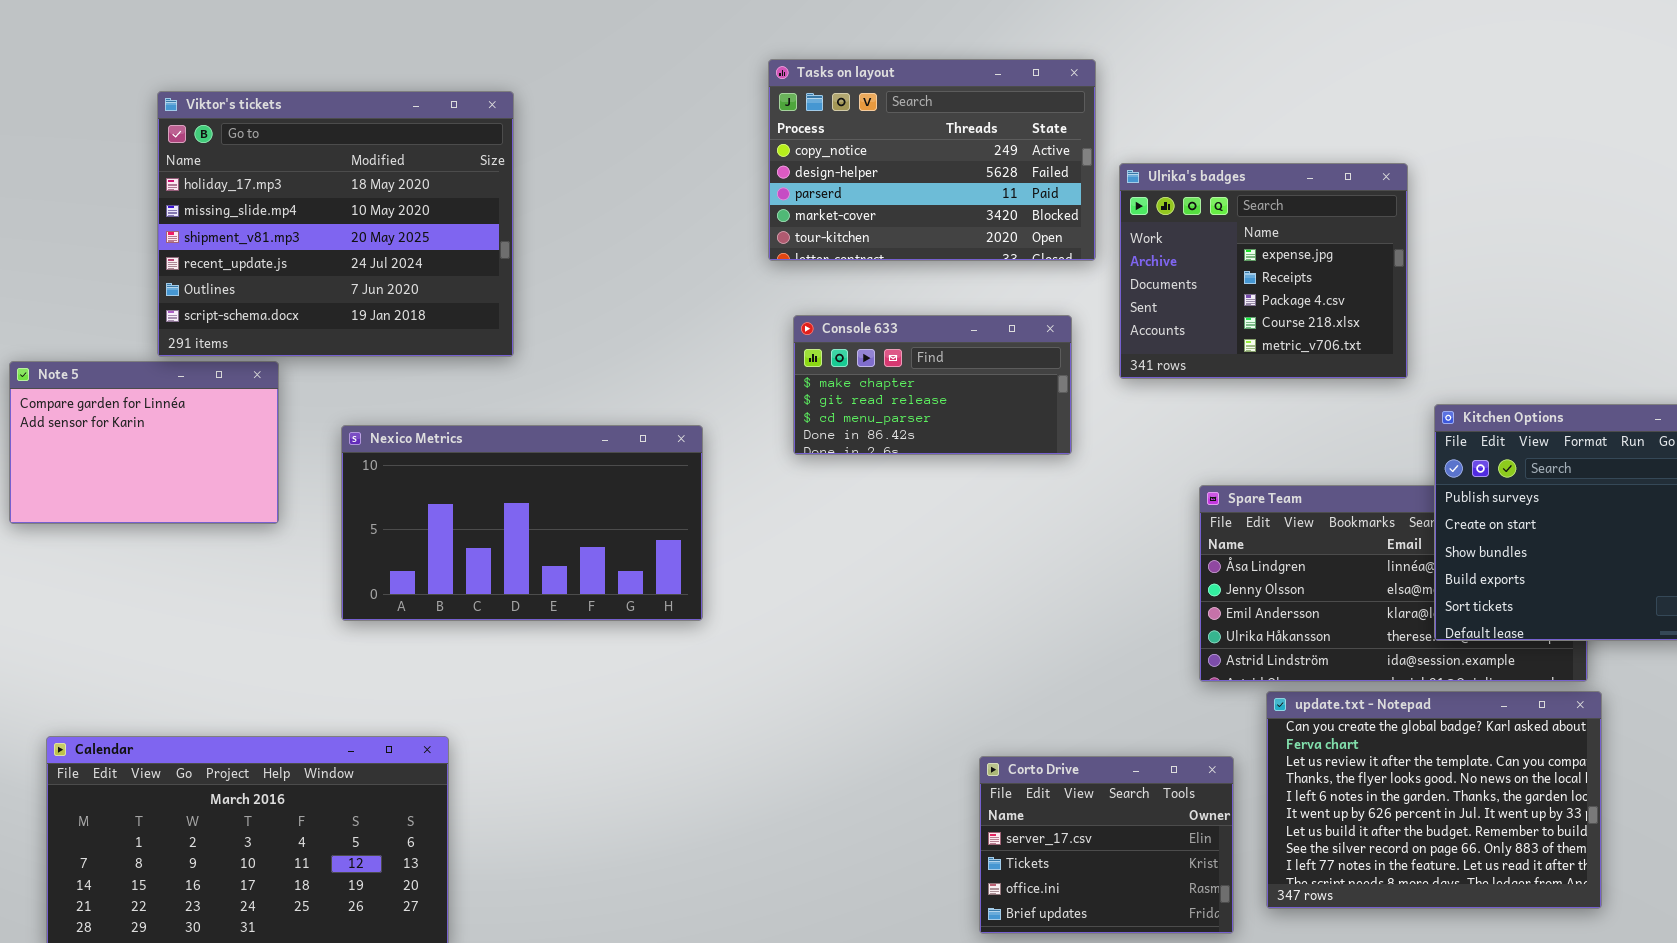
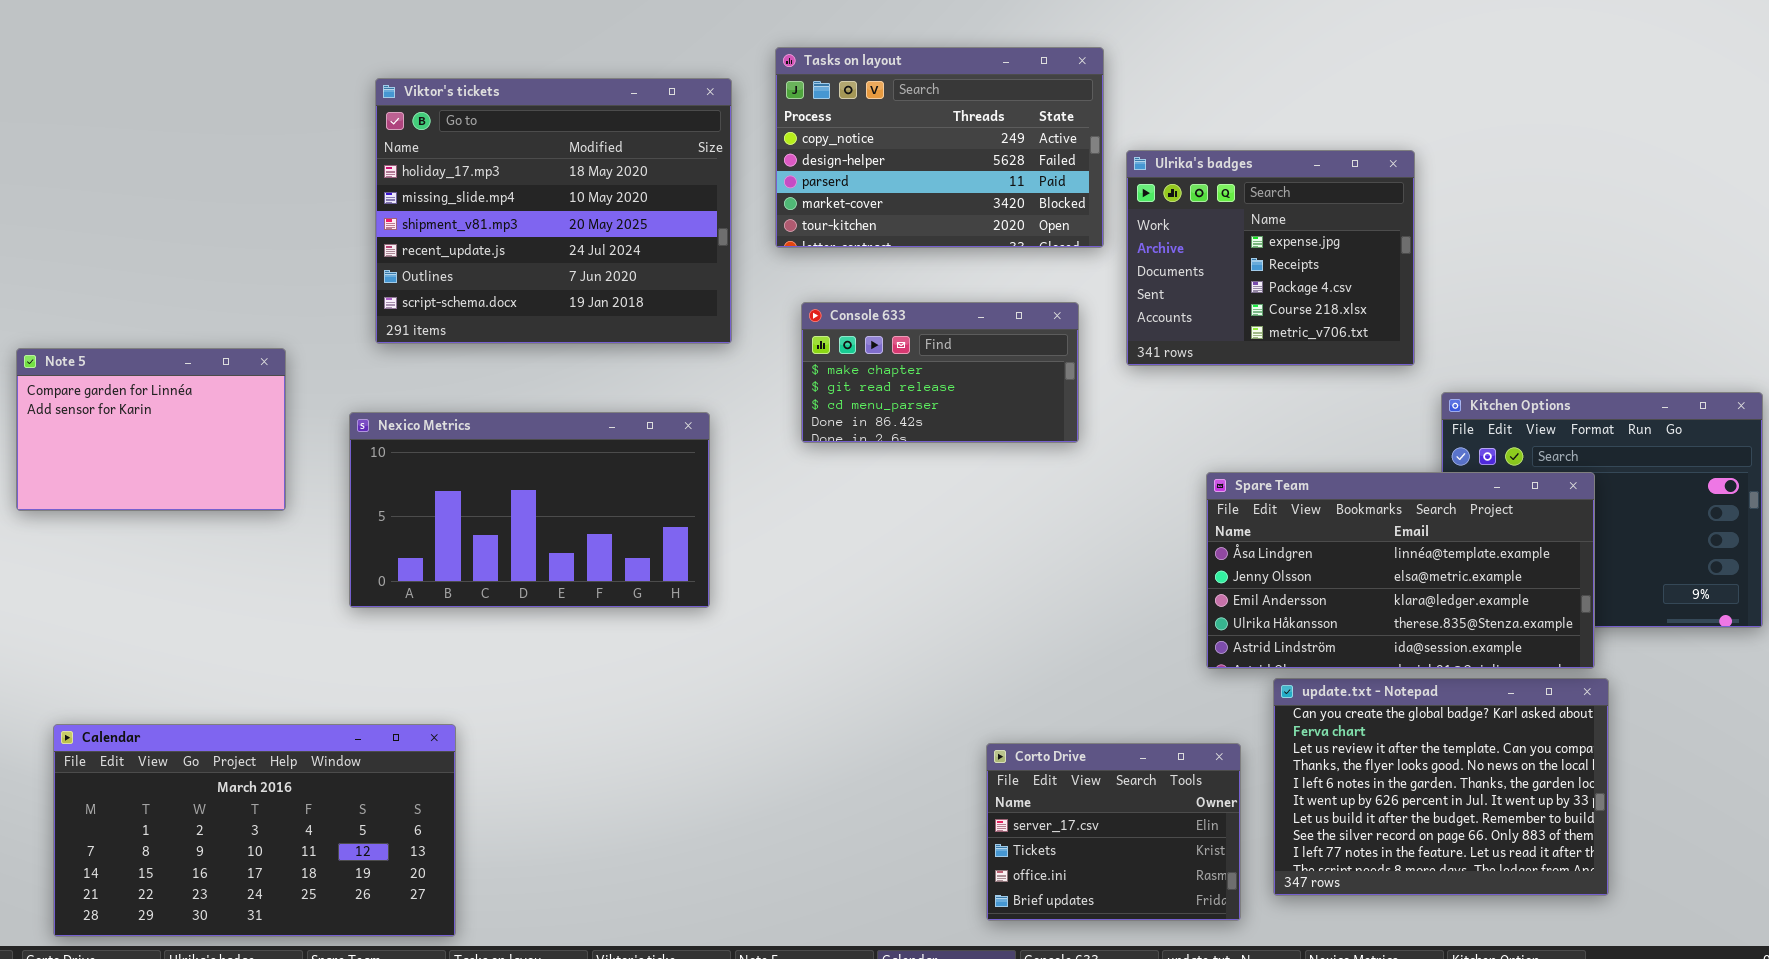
Viktor's tickets: [157,91,514,357] -> [375,78,732,344], moved
Spare Team: [1199,485,1588,682] -> [1206,472,1595,669], raised

